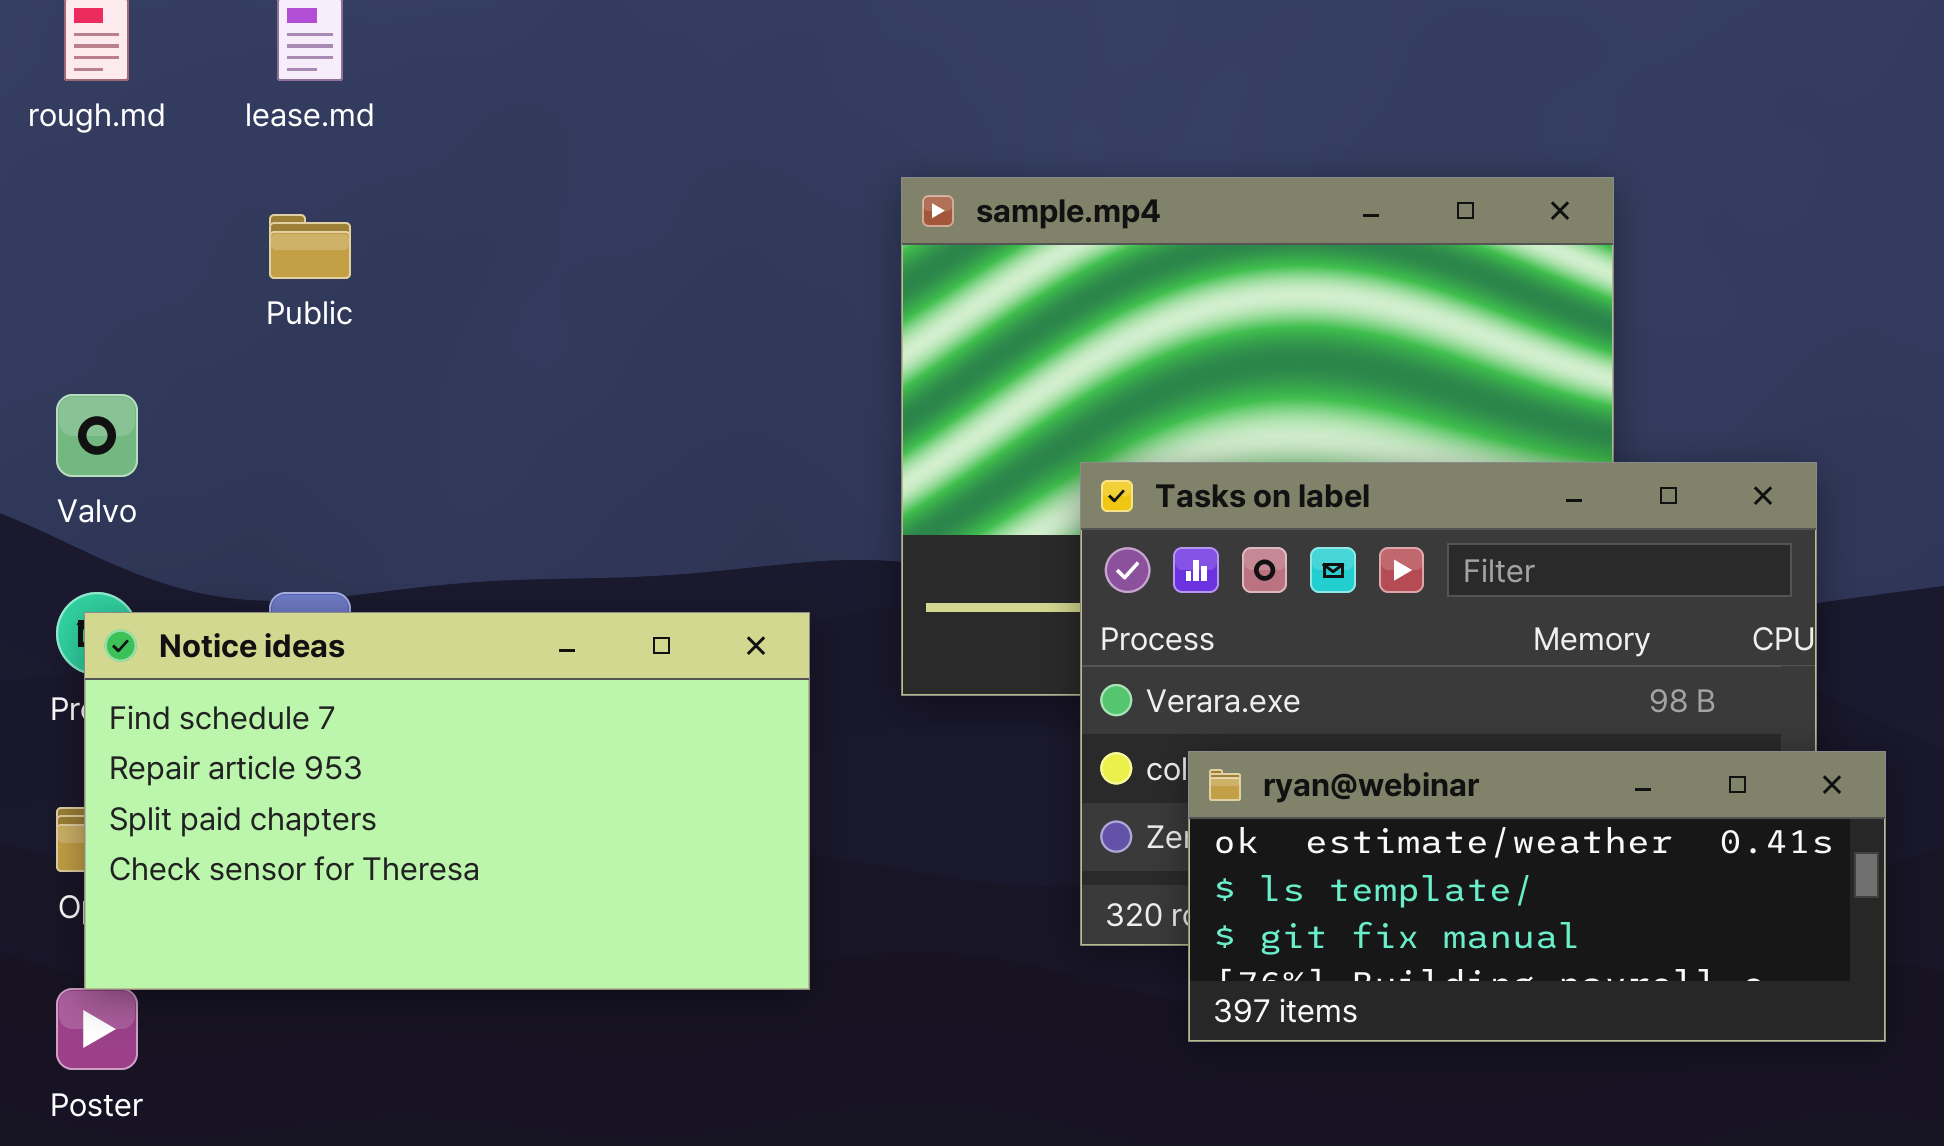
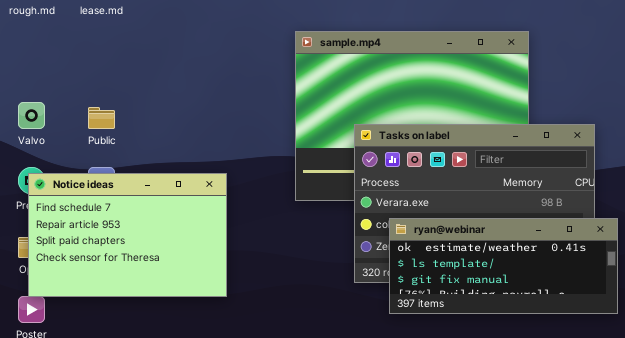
Public: [269,214,351,279] -> [88,107,115,129], moved
Notice ideas: [84,612,810,990] -> [28,173,227,297], resized

